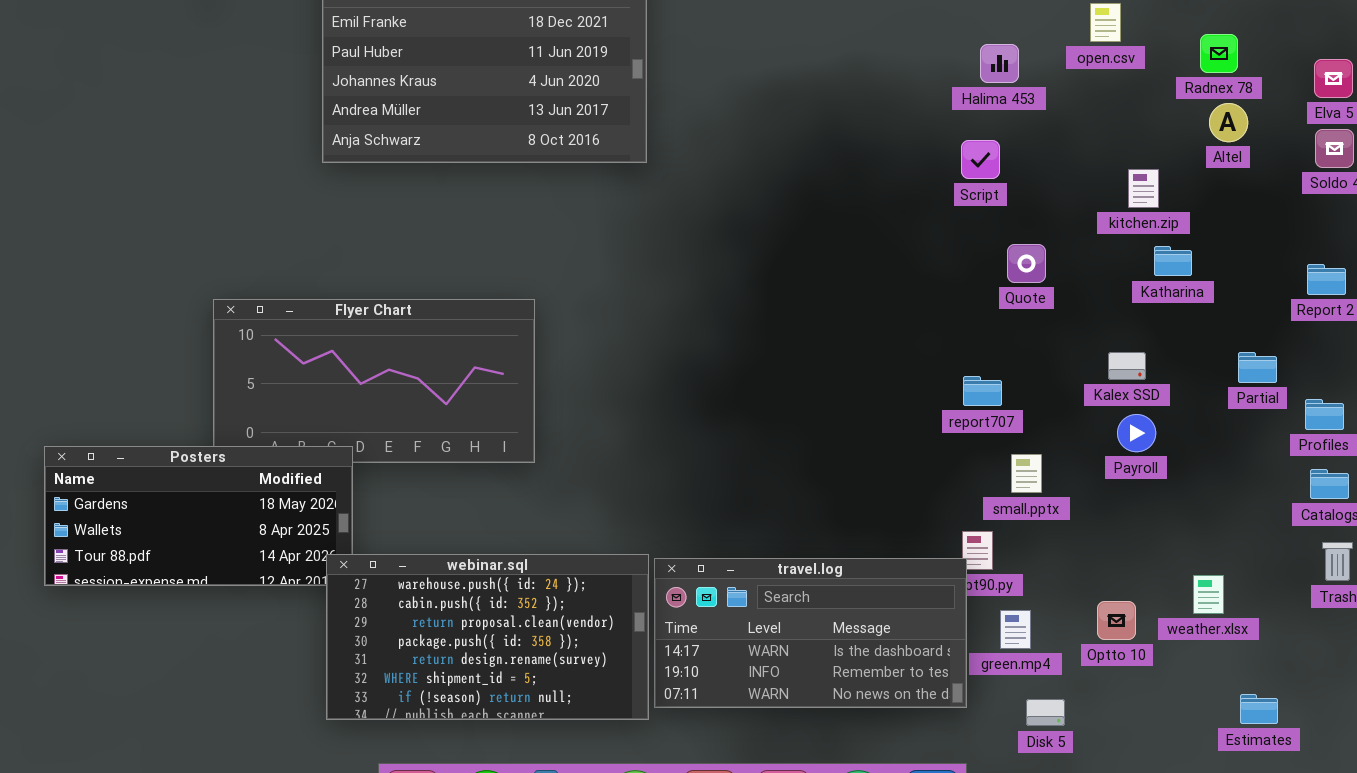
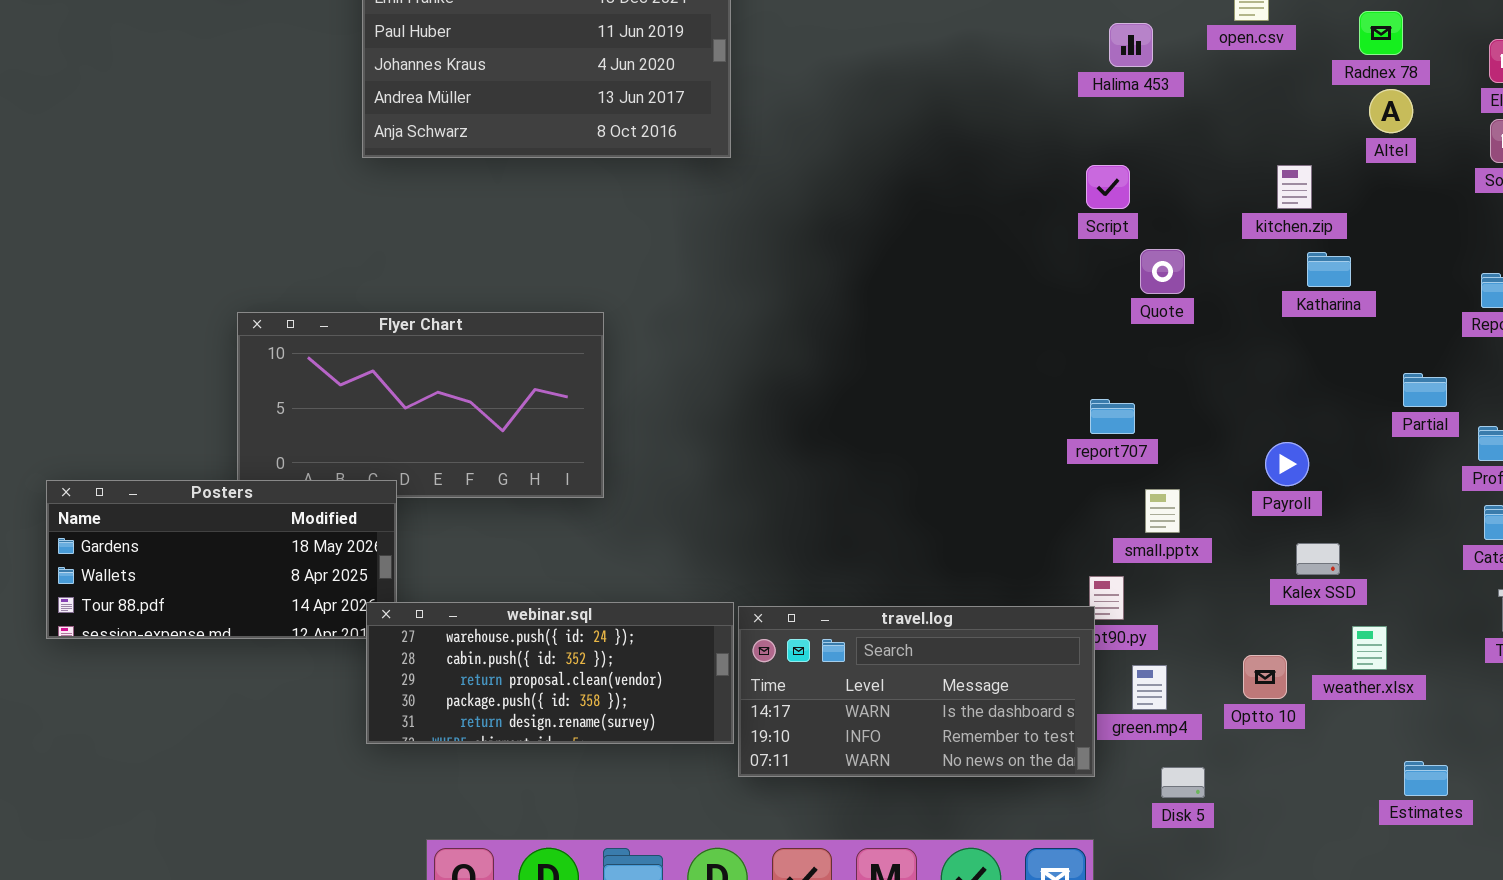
Script: [961,140,1000,179] -> [1086,165,1130,209], moved
Kalex SSD: [1108,352,1146,380] -> [1296,543,1340,575], moved
webinar.sql: [326,554,649,720] -> [366,602,734,744], resized

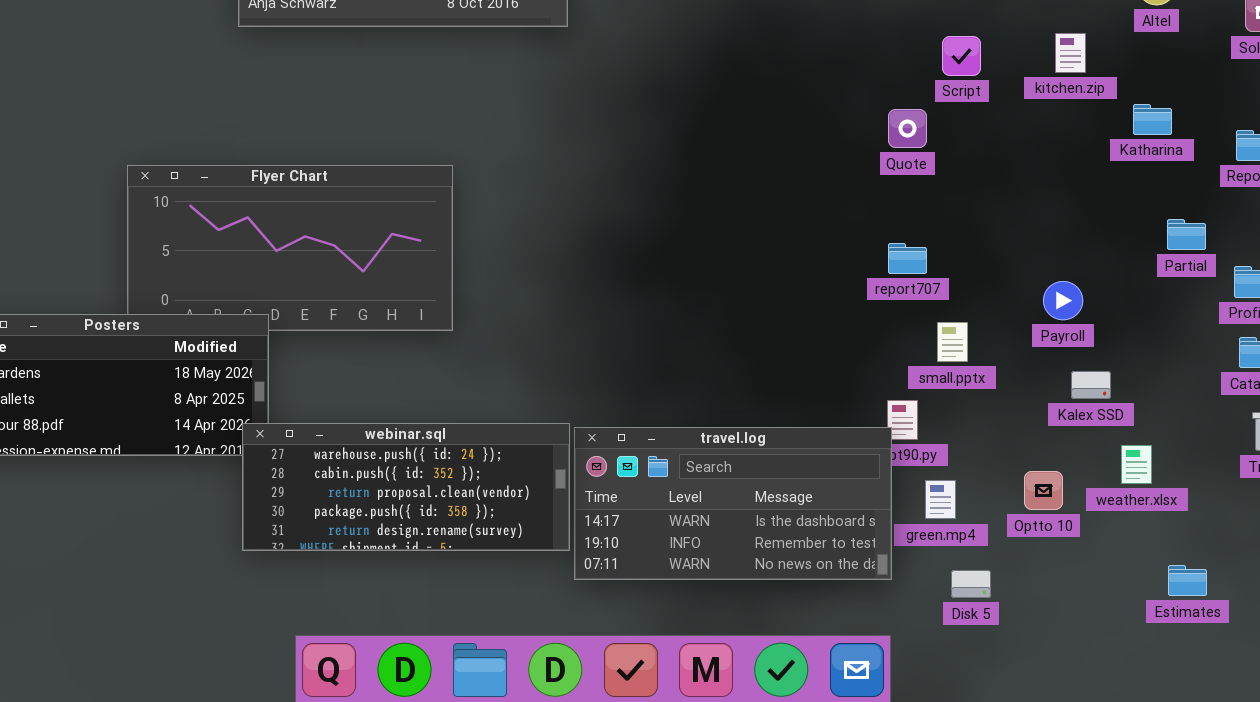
Script: [1086,165,1130,209] -> [942,36,981,76], moved
Quote: [1140,249,1185,294] -> [888,109,927,148], moved
Katharina: [1307,252,1351,287] -> [1133,104,1172,135], moved

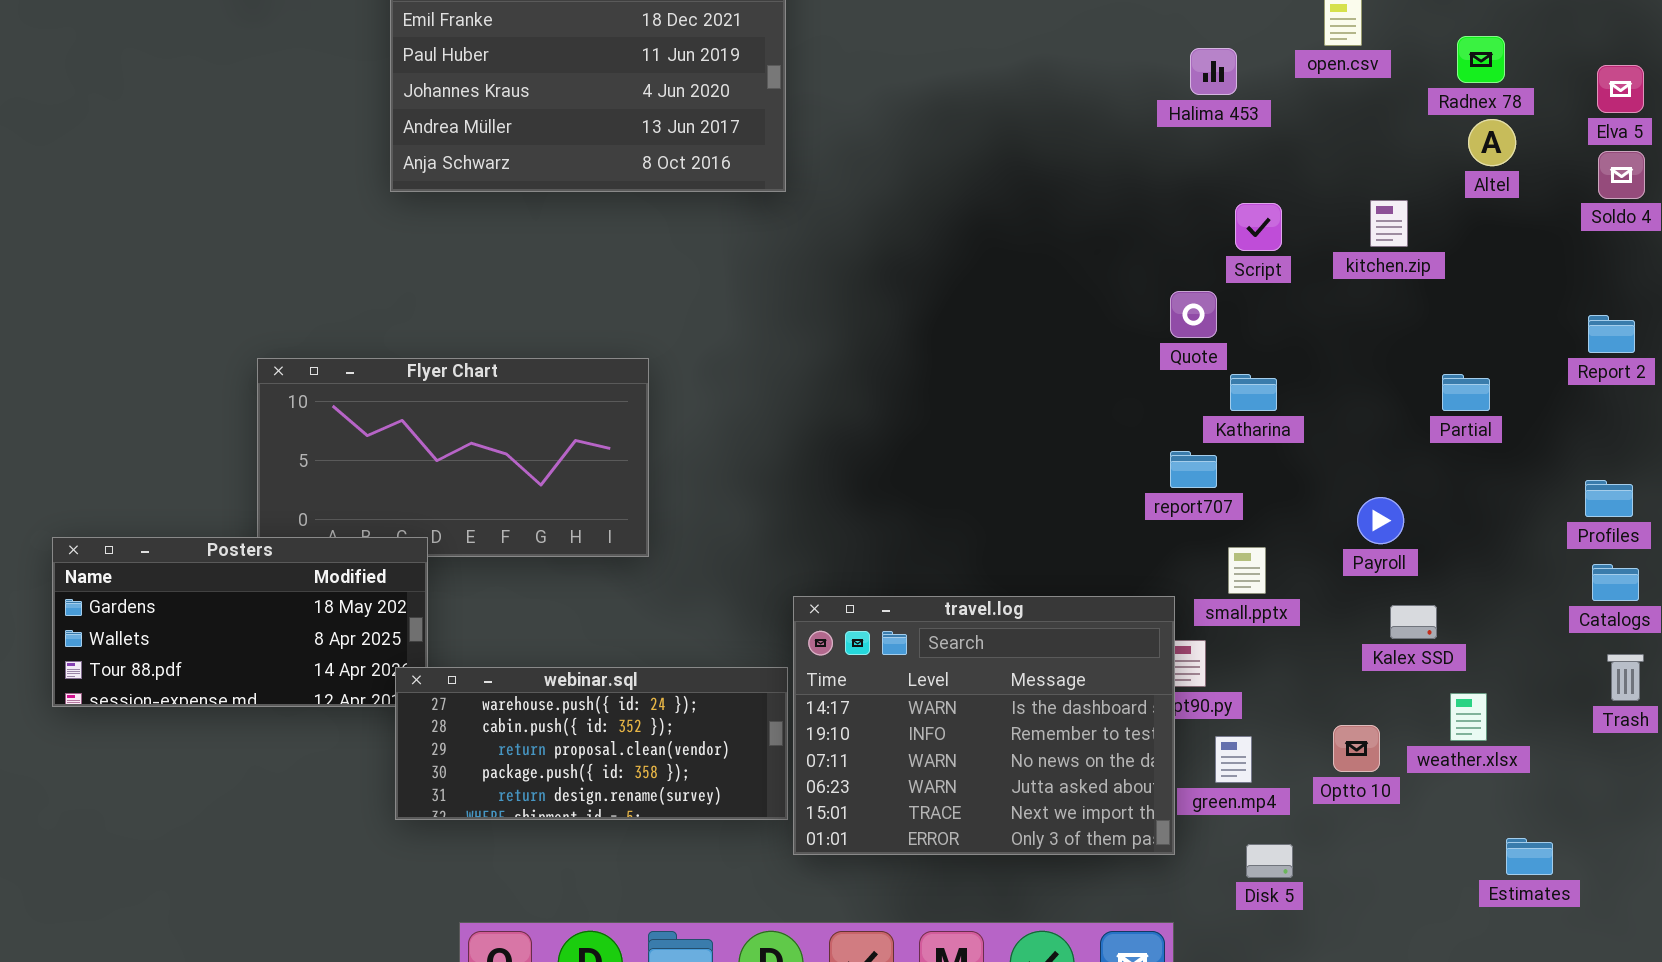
Katharina: [1133,104,1172,135] -> [1230,374,1277,411], moved
Partial: [1167,219,1206,250] -> [1442,374,1490,411], moved
travel.log: [574,427,892,580] -> [793,596,1175,855], resized

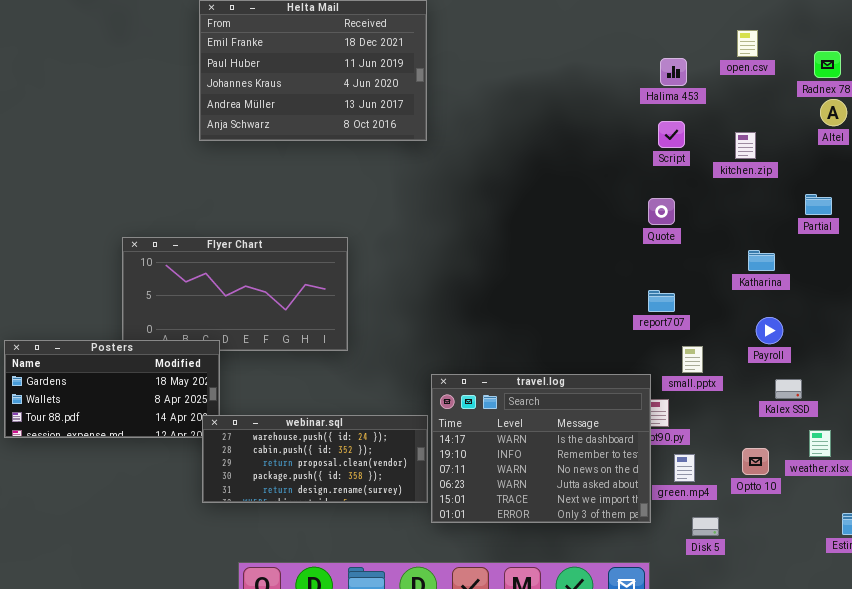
kitchen.zip: [1370,200,1408,247] -> [735,132,756,159], moved
Script: [1235,203,1282,251] -> [658,121,685,148], moved
Katharina: [1230,374,1277,411] -> [748,250,775,271], moved
Partial: [1442,374,1490,411] -> [805,194,832,215], moved

